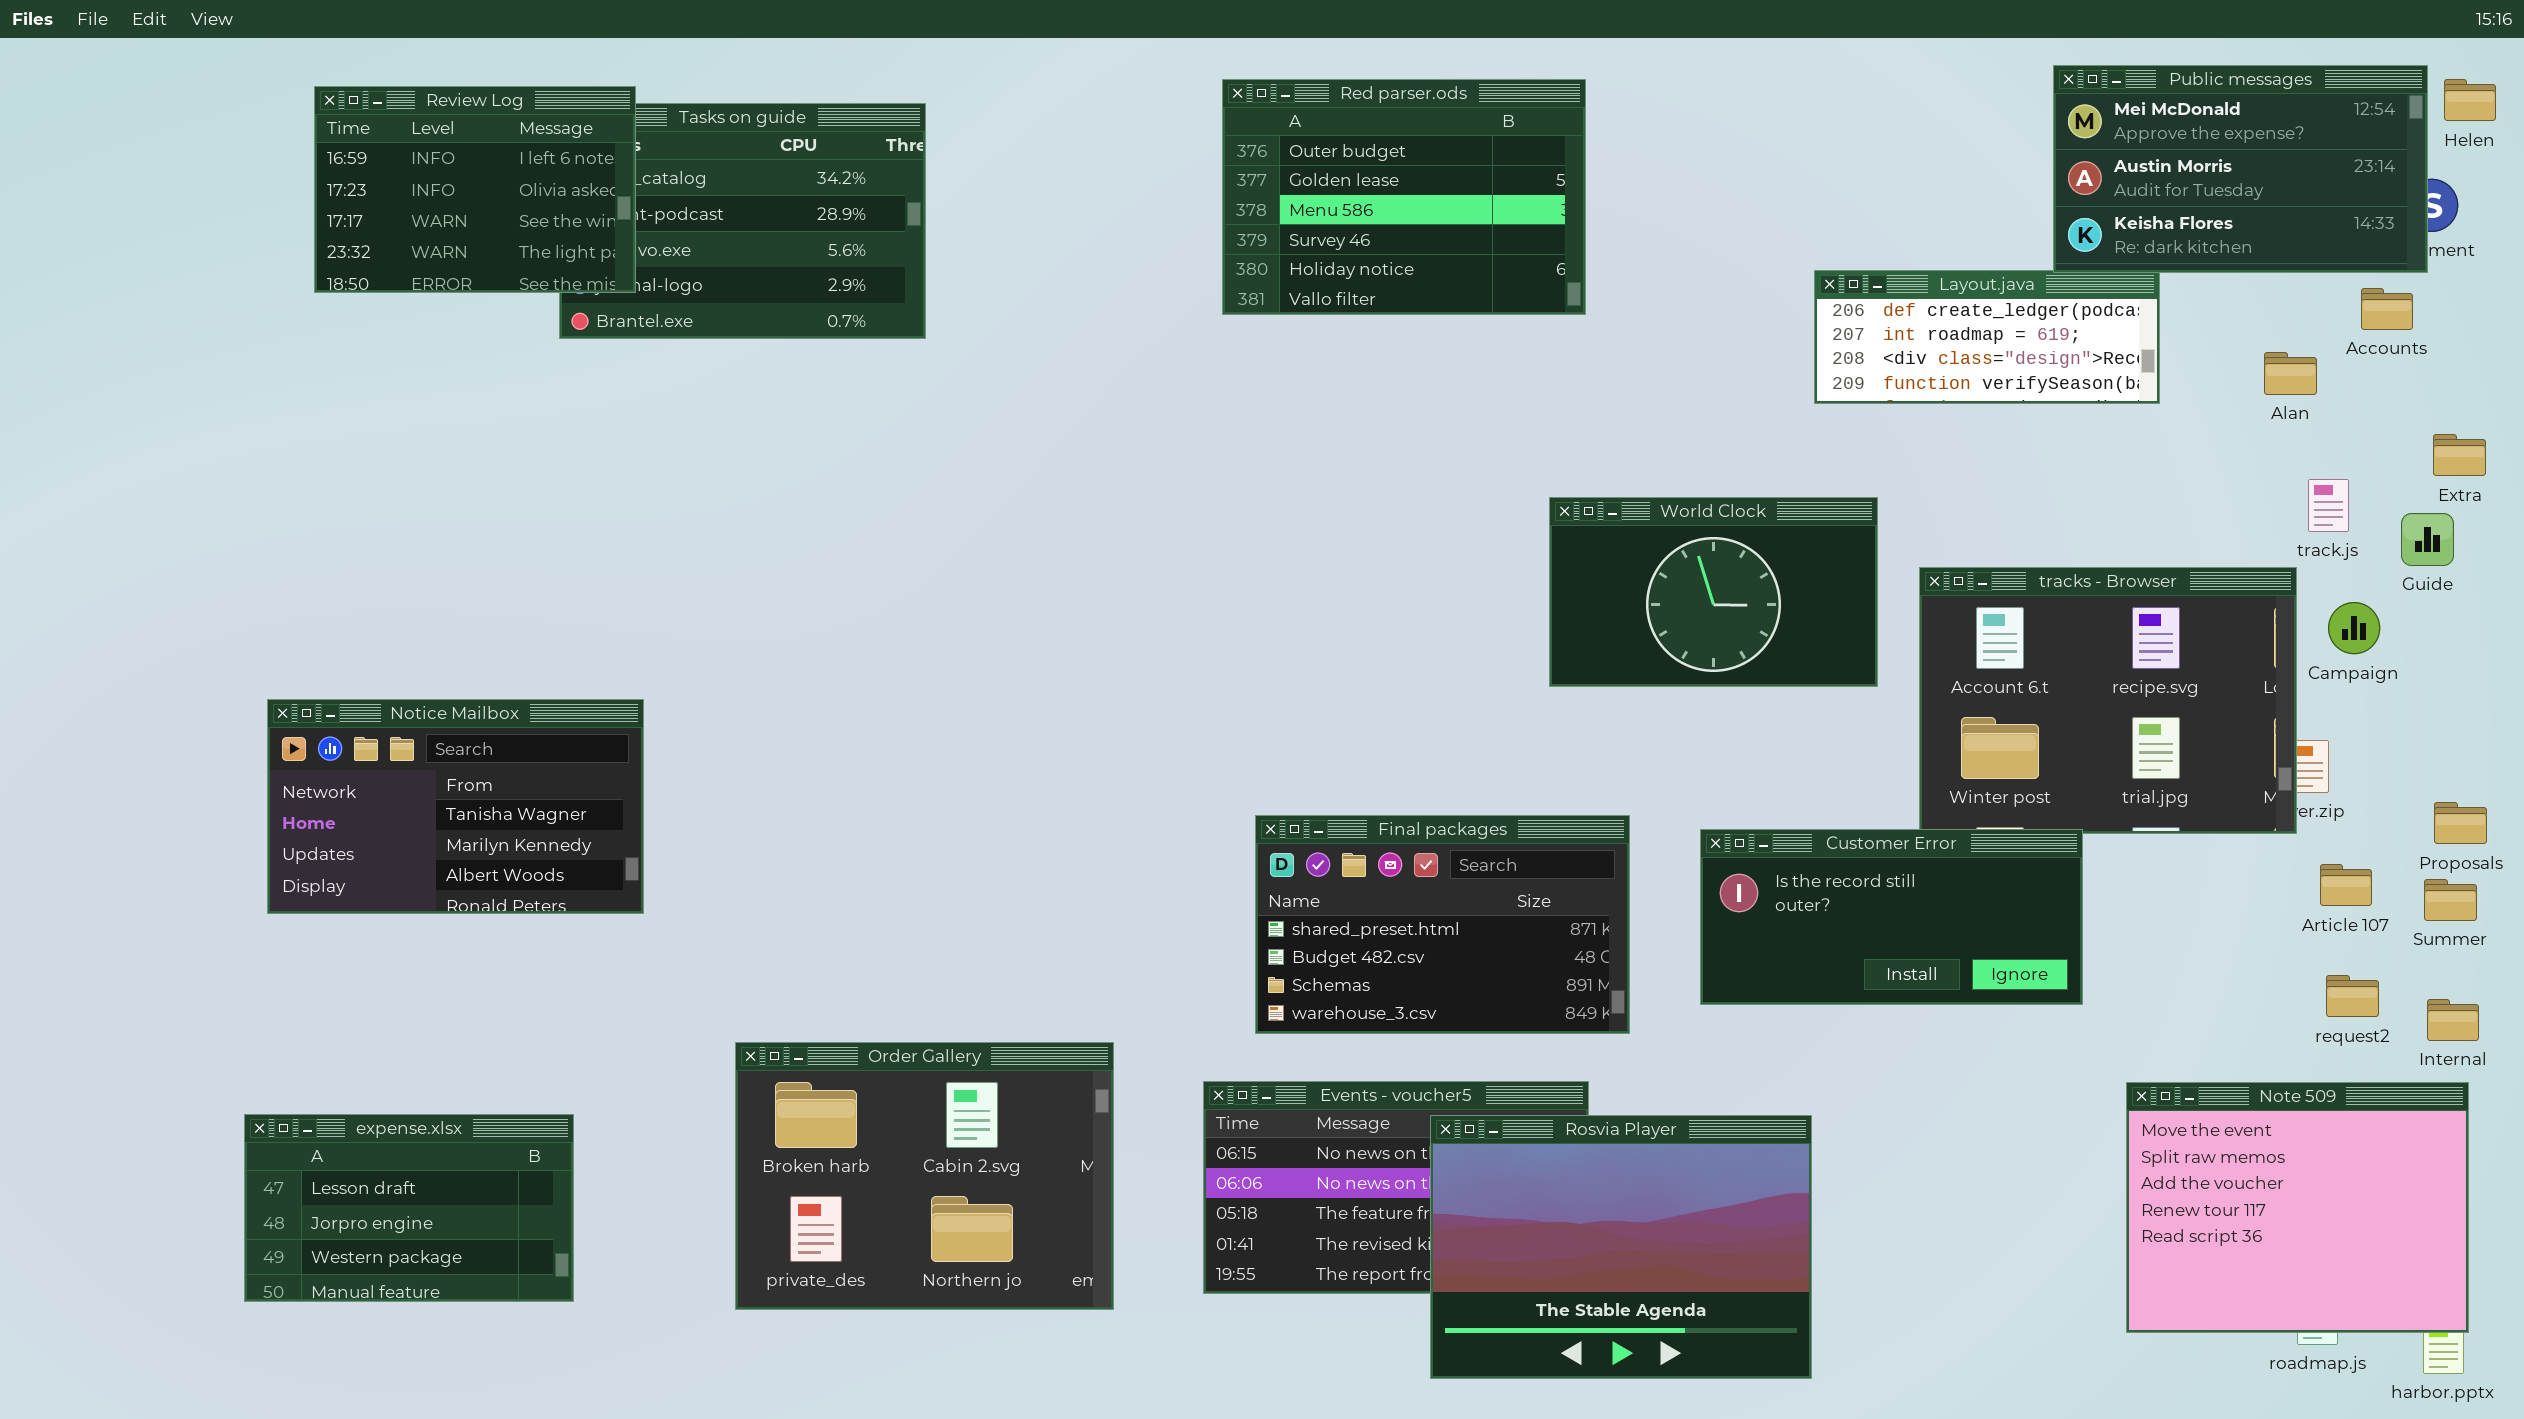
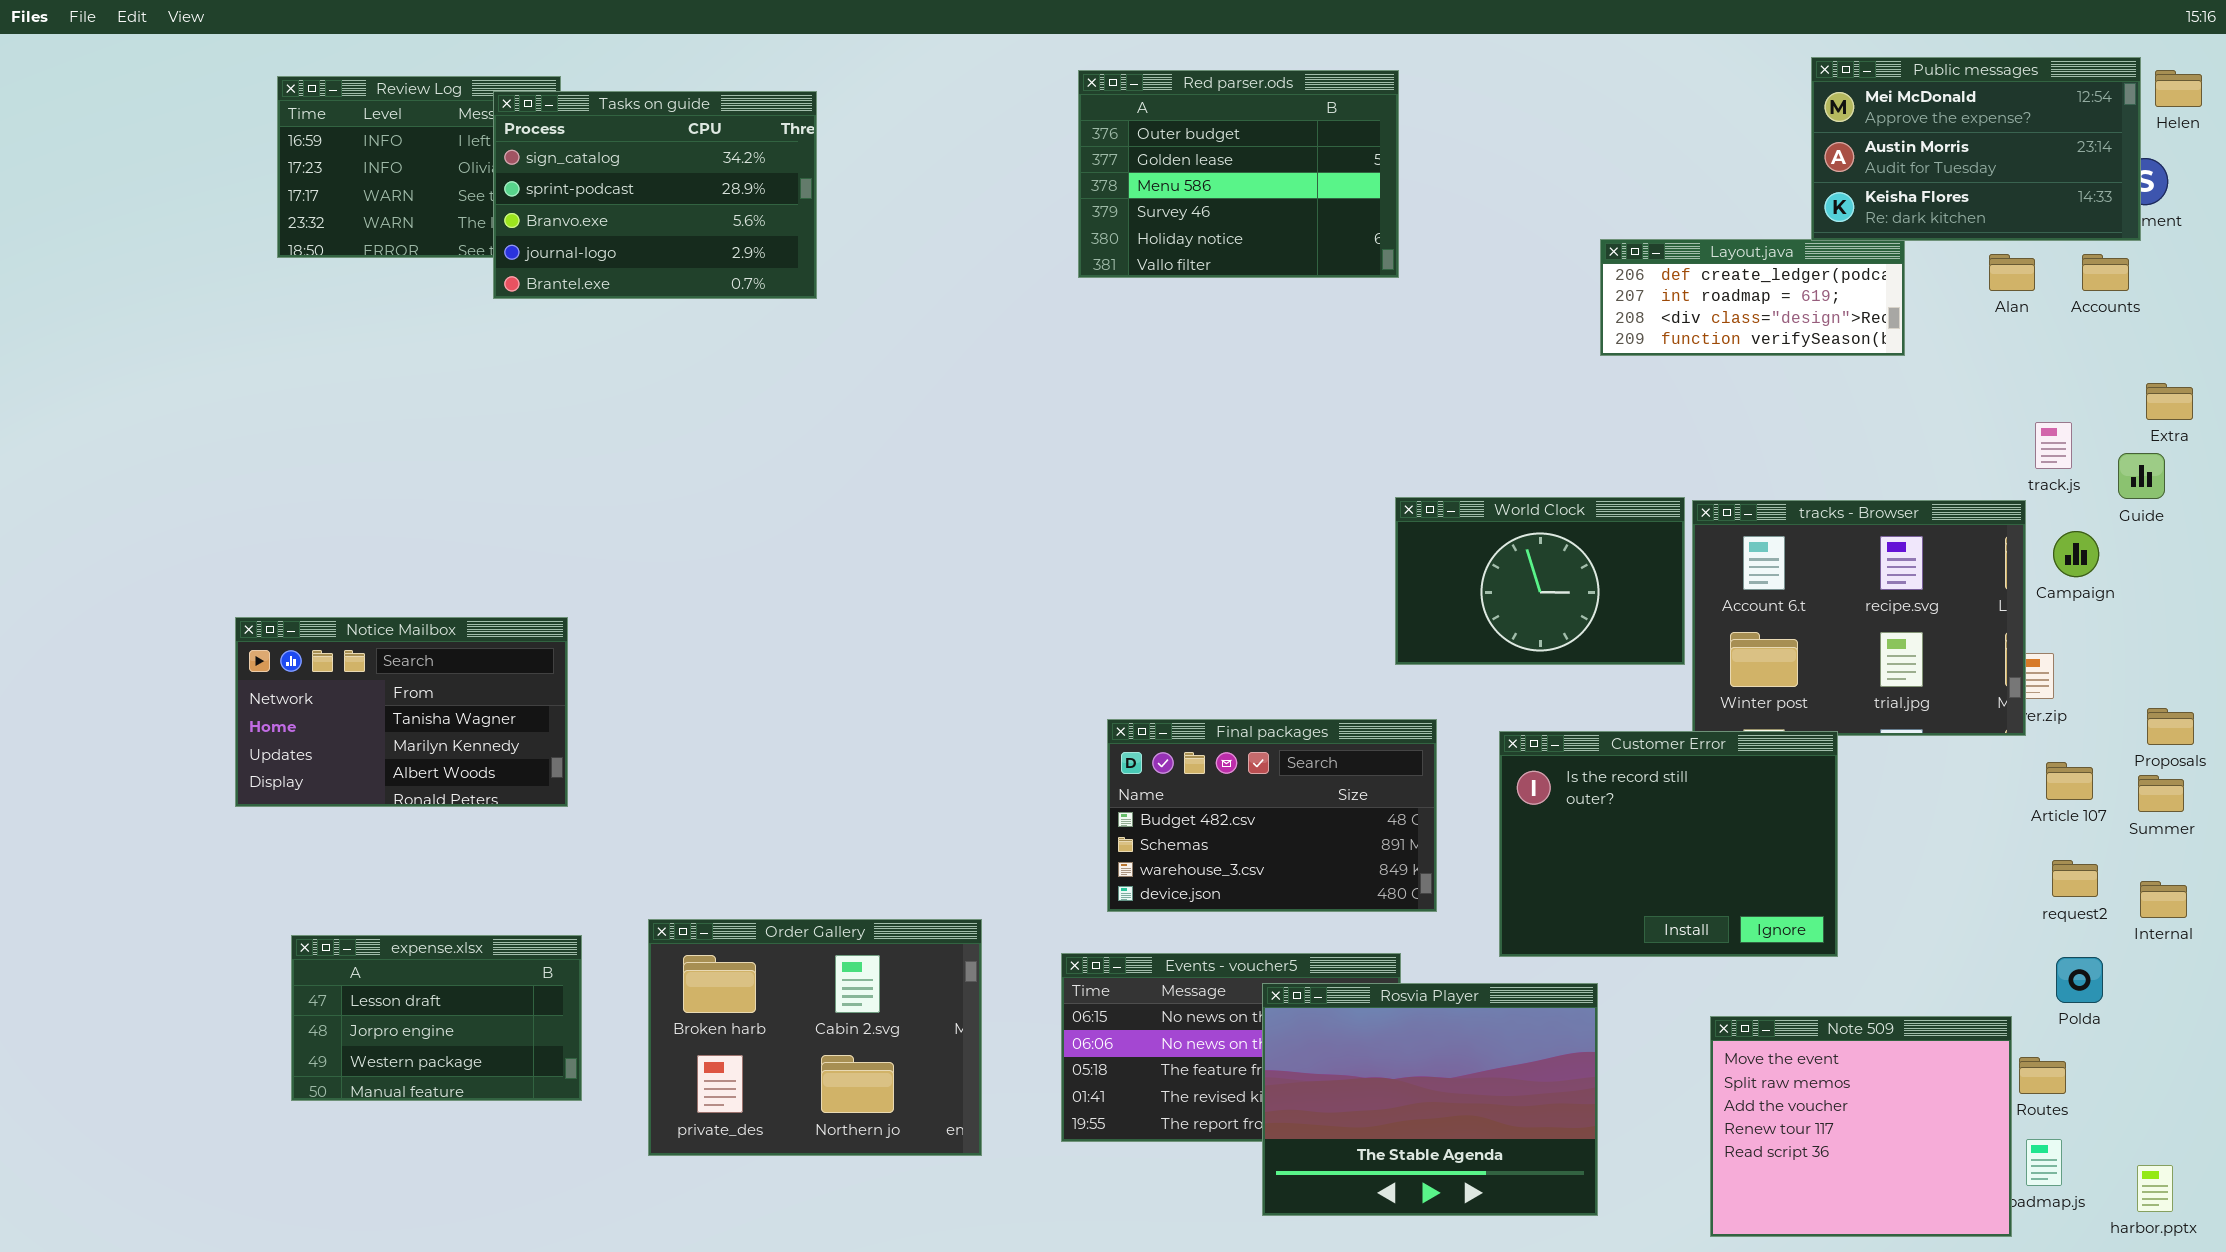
Tasks on guide: [559,103,926,339] -> [493,91,817,299], raised
Alan: [2264,352,2317,395] -> [1989,254,2035,291], moved
World Clock: [1549,497,1878,687] -> [1395,497,1685,665], moved
Final packages: [1255,815,1630,1034] -> [1107,719,1437,912], scrolled down 1 row
Customer Error: [1700,829,2083,1005] -> [1499,731,1838,957], resized
Note 509: [2126,1082,2469,1333] -> [1710,1016,2012,1237], moved
expense.xlsx: [244,1114,574,1302] -> [291,935,582,1101], moved

